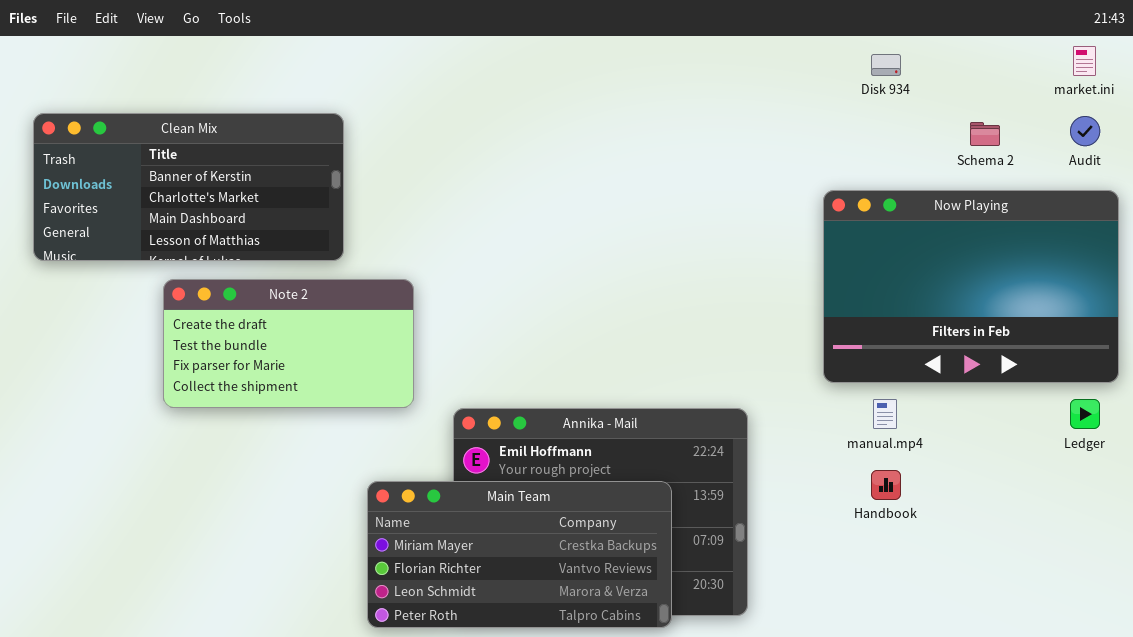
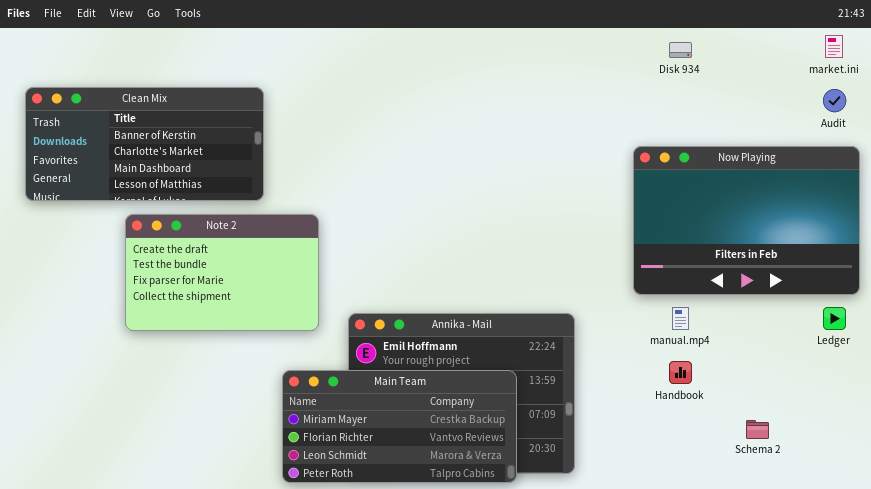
Schema 2: [970,122,1000,146] -> [746,420,769,439], moved
Note 2: [163,279,414,408] -> [125,214,319,331], resized

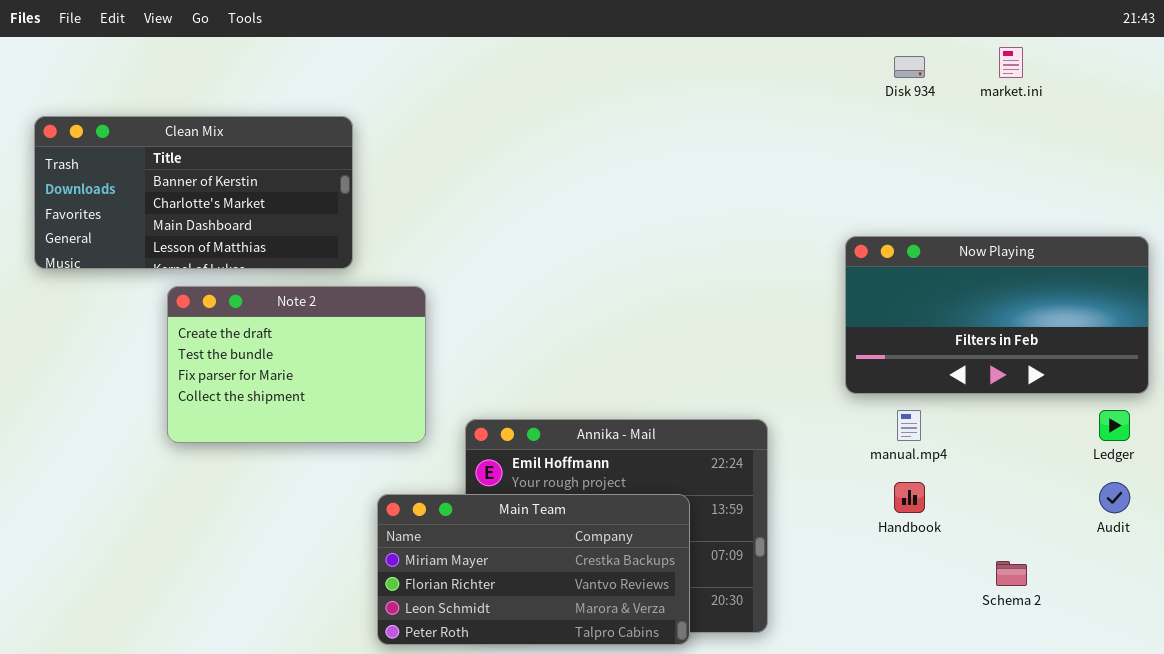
market.ini: [825,35,843,58] -> [999,47,1023,78], moved
Audit: [823,89,846,112] -> [1099,482,1130,513], moved
Now Playing: [633,146,860,295] -> [845,236,1149,394], resized

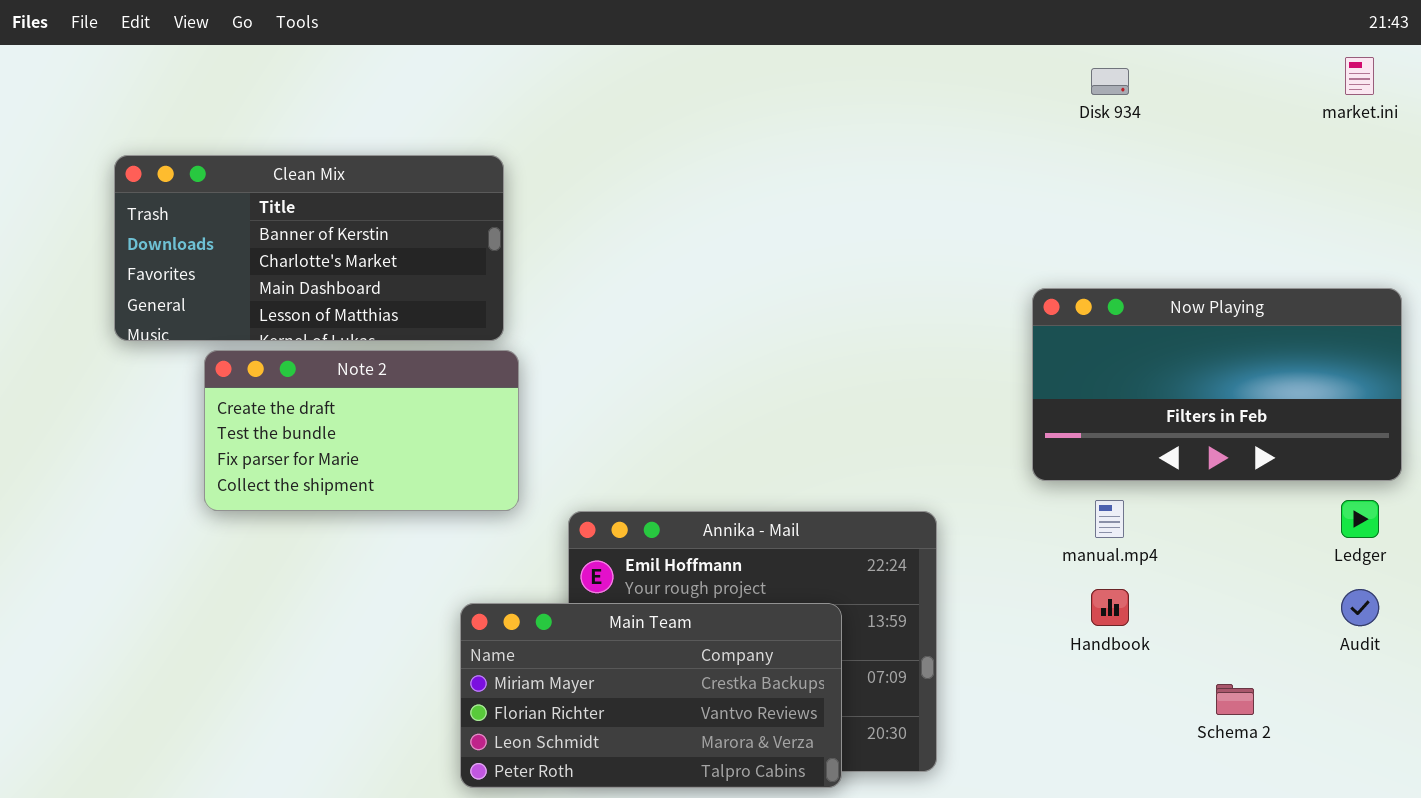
market.ini: [999,47,1023,78] -> [1345,57,1374,95], moved
Clean Mix: [34,116,353,269] -> [114,155,504,341], moved
Note 2: [167,286,426,443] -> [204,350,519,511], resized

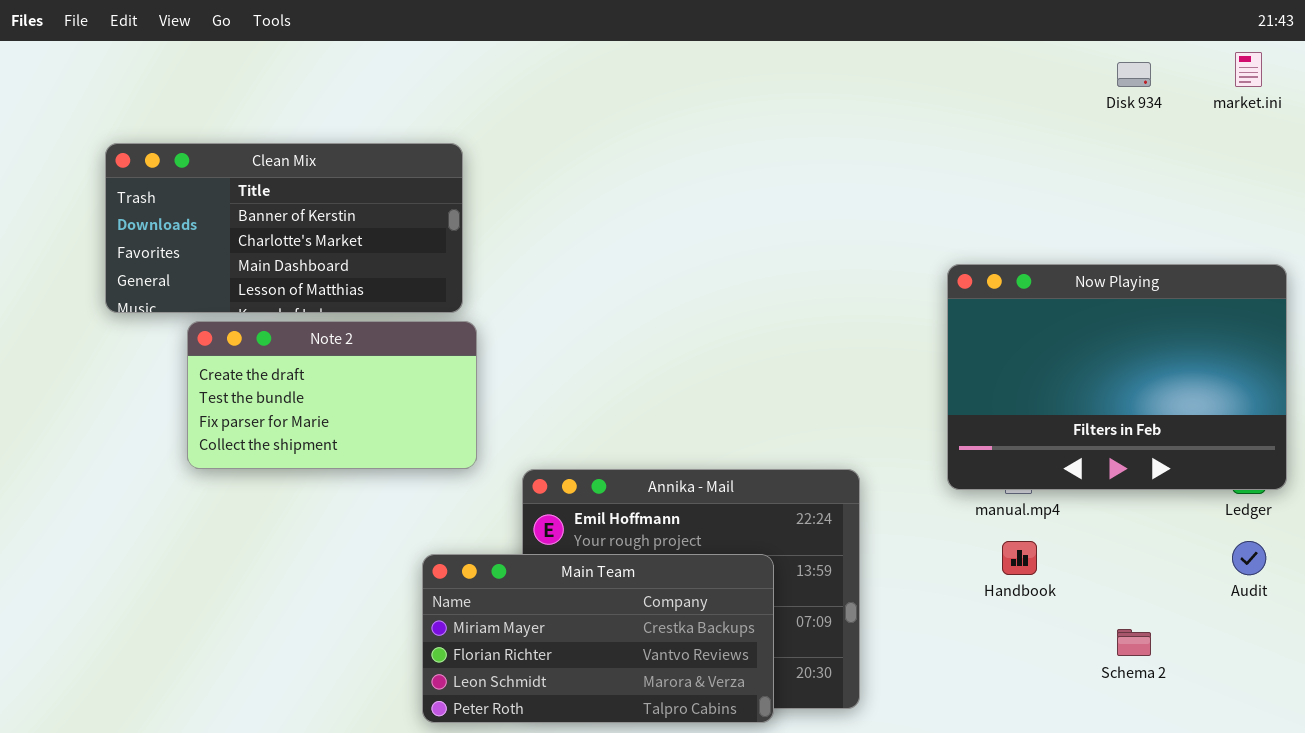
Disk 934: [1091,68,1129,95] -> [1117,62,1151,87], moved
Now Playing: [1032,288,1402,481] -> [947,264,1287,490], resized

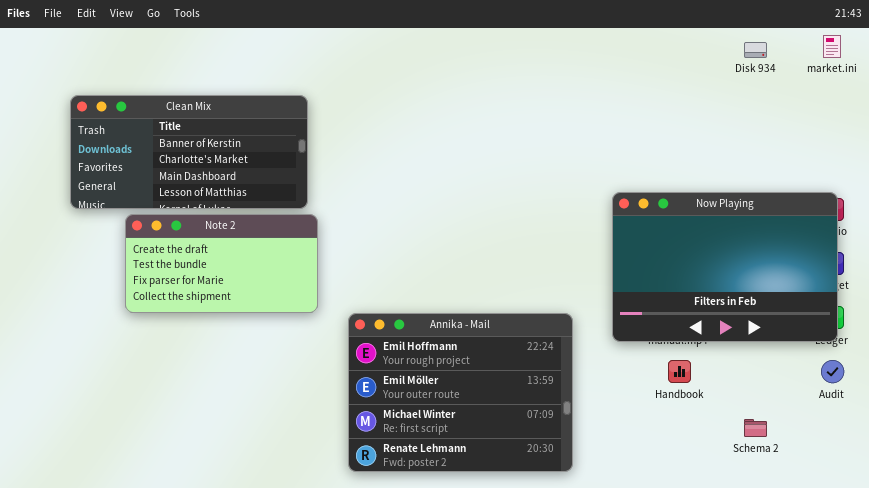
Now Playing: [947,264,1287,490] -> [612,192,838,342], moved
Main Team: [422,554,774,723] -> none, closed

